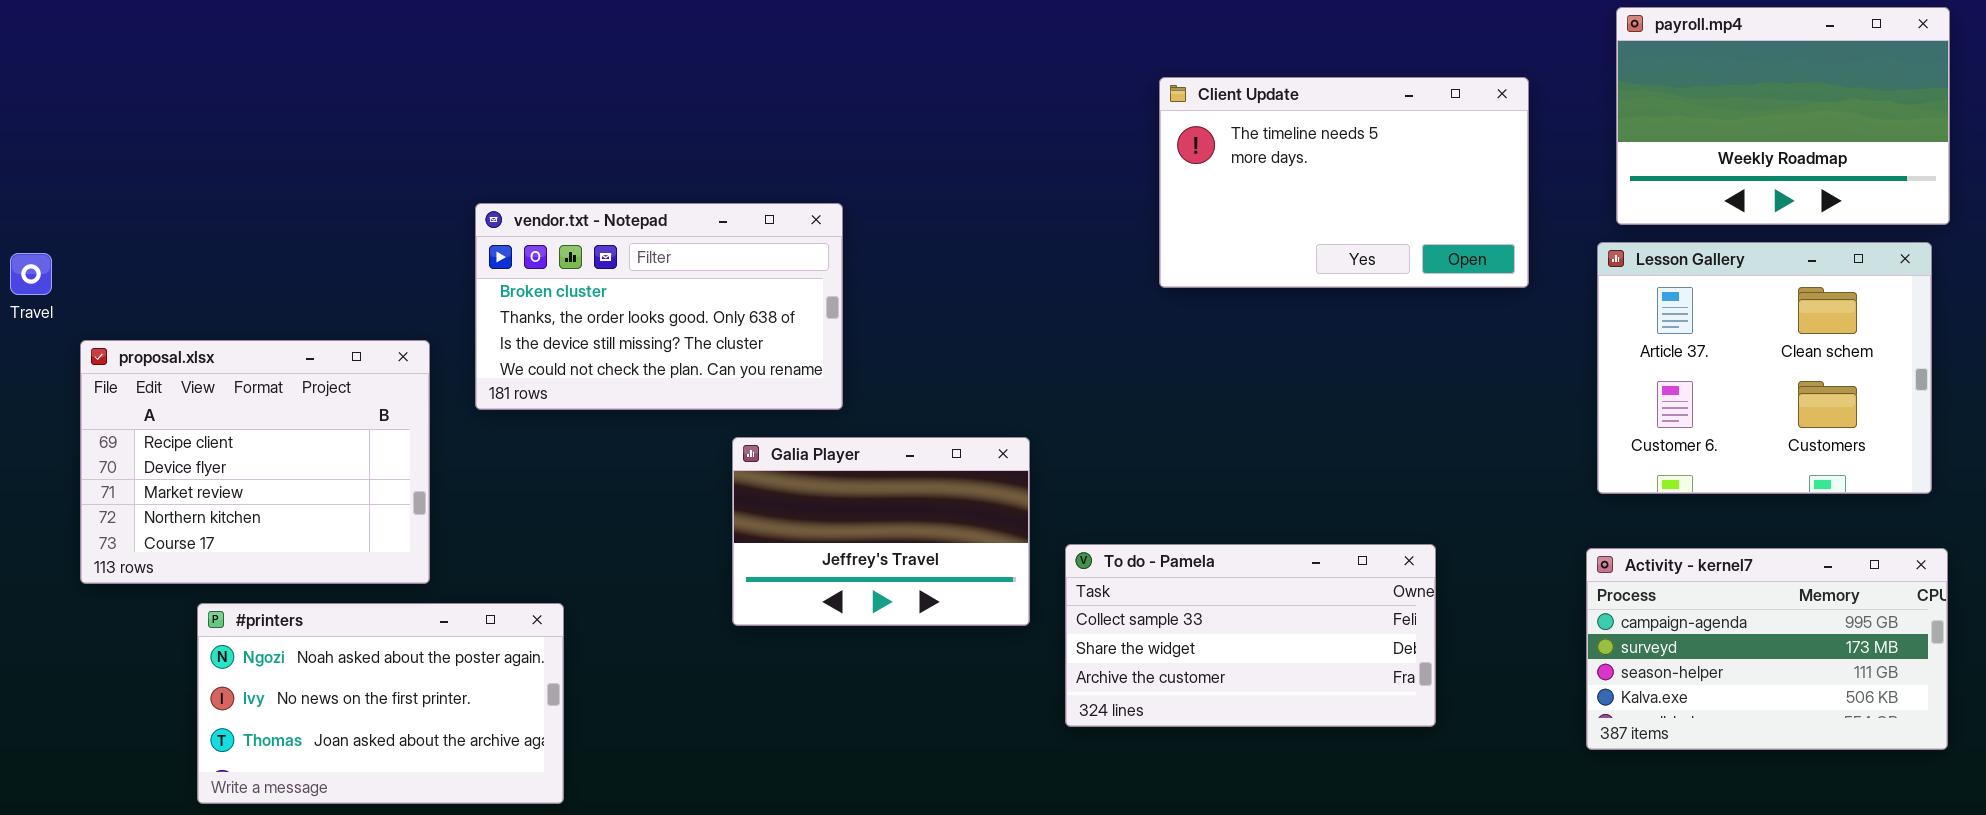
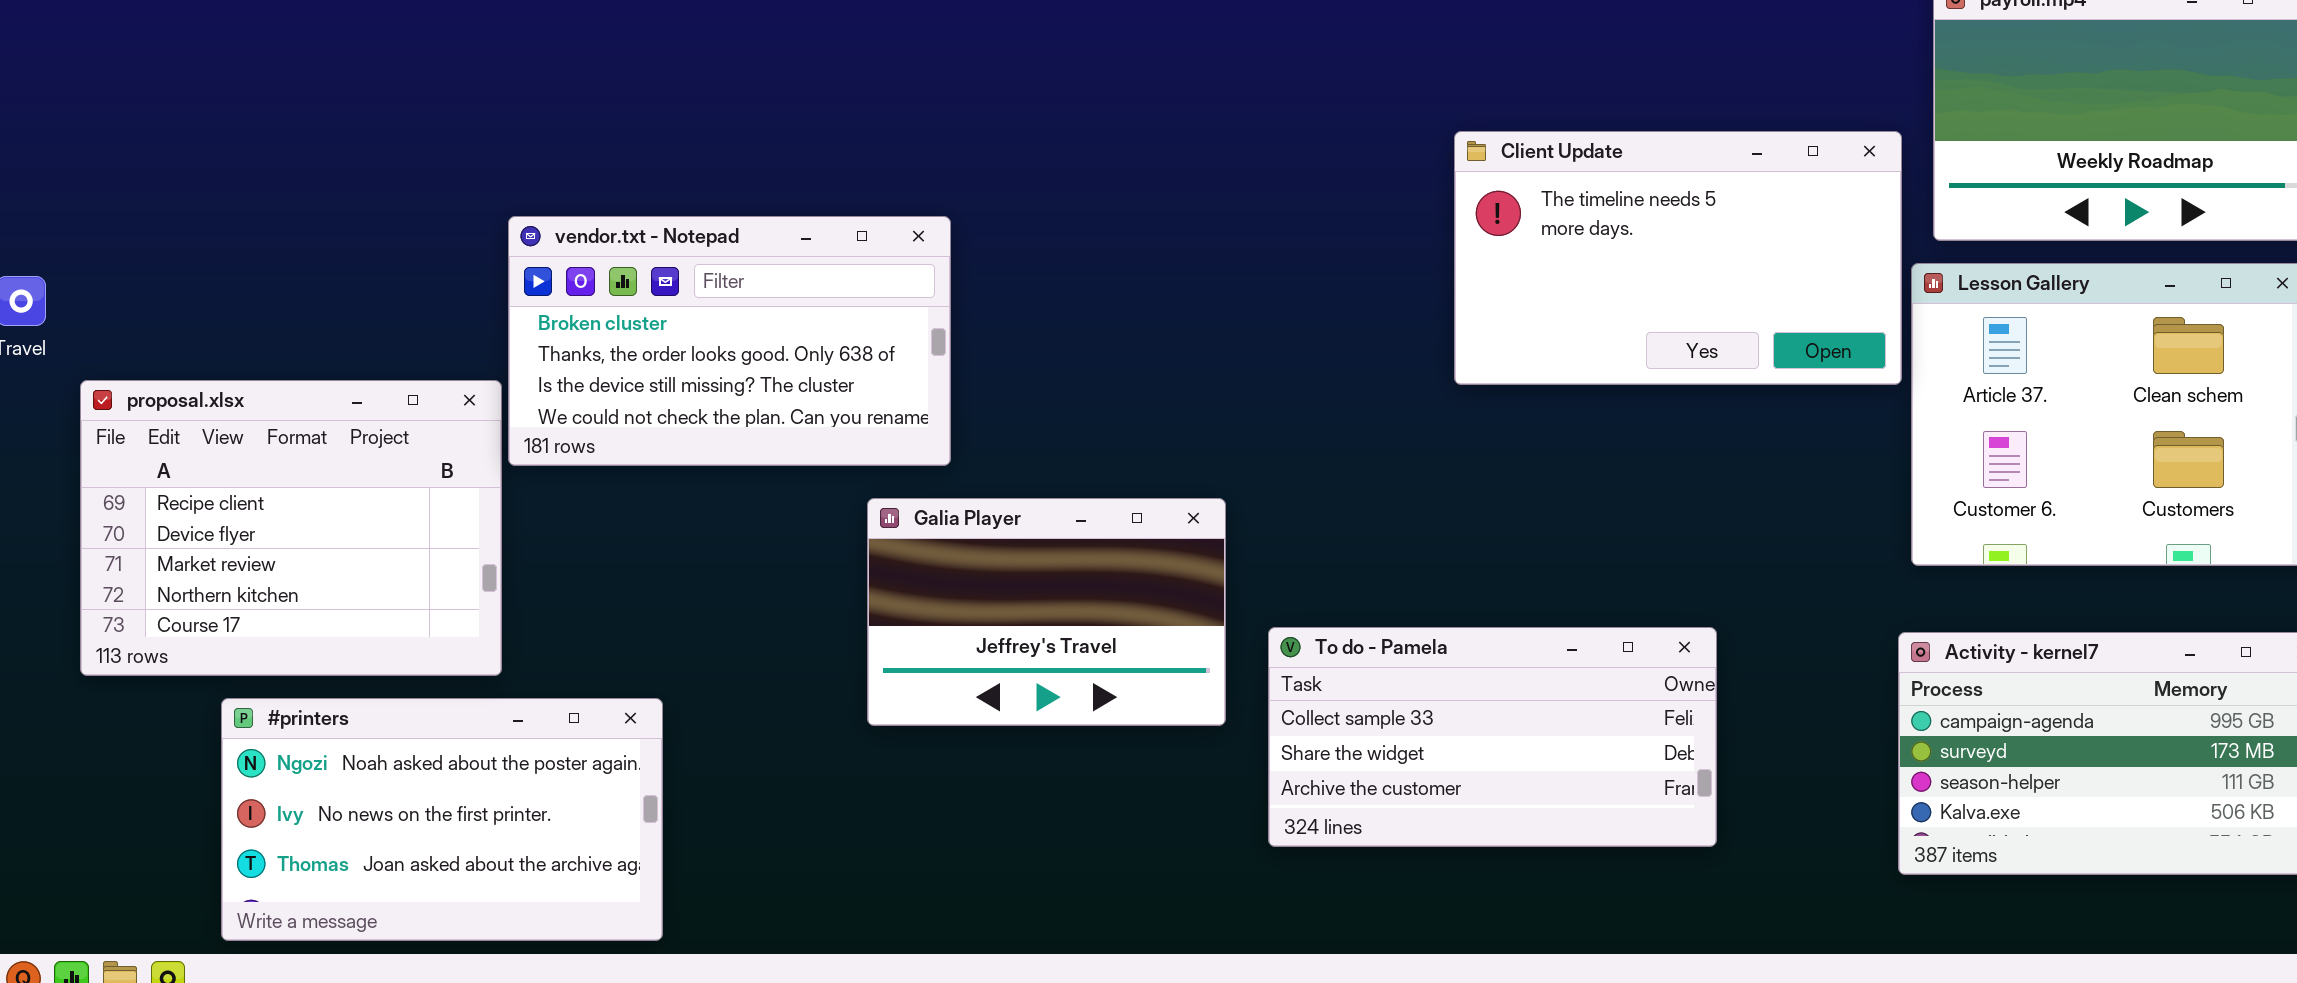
Client Update: [1159,77,1529,288] -> [1454,131,1902,385], moved
vendor.txt - Notepad: [475,203,843,410] -> [508,216,951,466], moved

